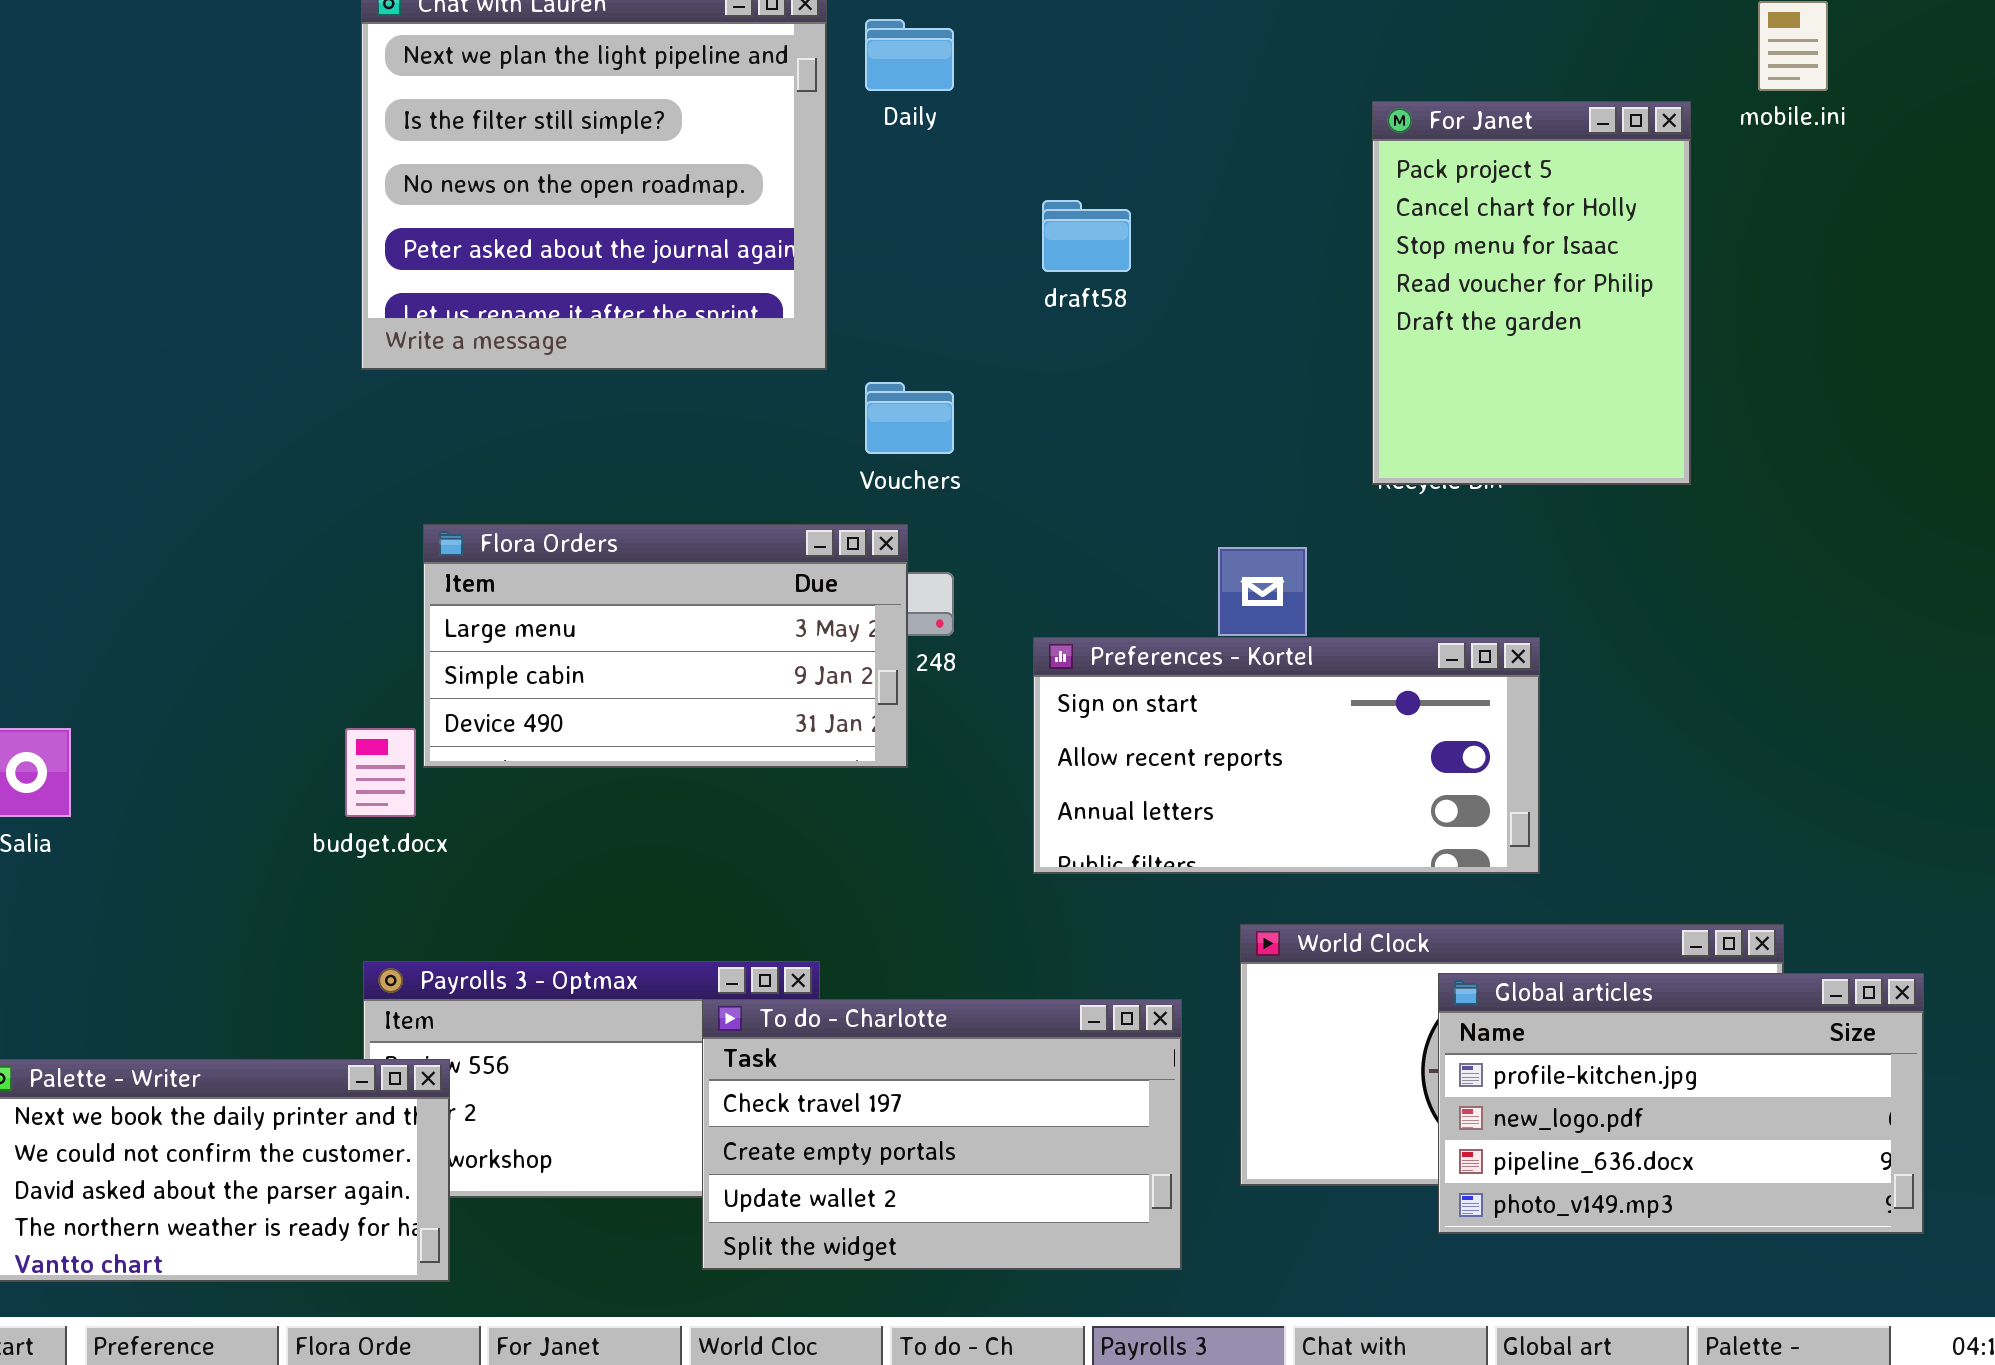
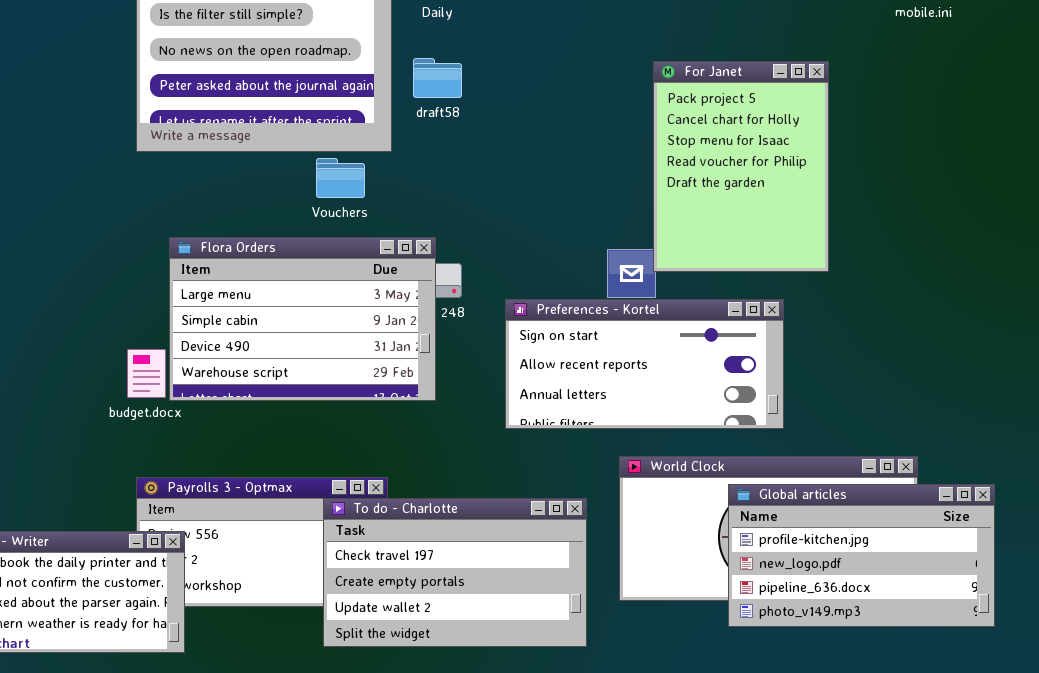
For Janet: [1372,101,1691,485] -> [653,61,829,272], moved
draft58: [1042,200,1131,272] -> [413,58,462,98], moved
Vouchers: [865,382,954,454] -> [316,158,365,198], moved
Flora Orders: [423,524,908,768] -> [169,237,436,401], resized

